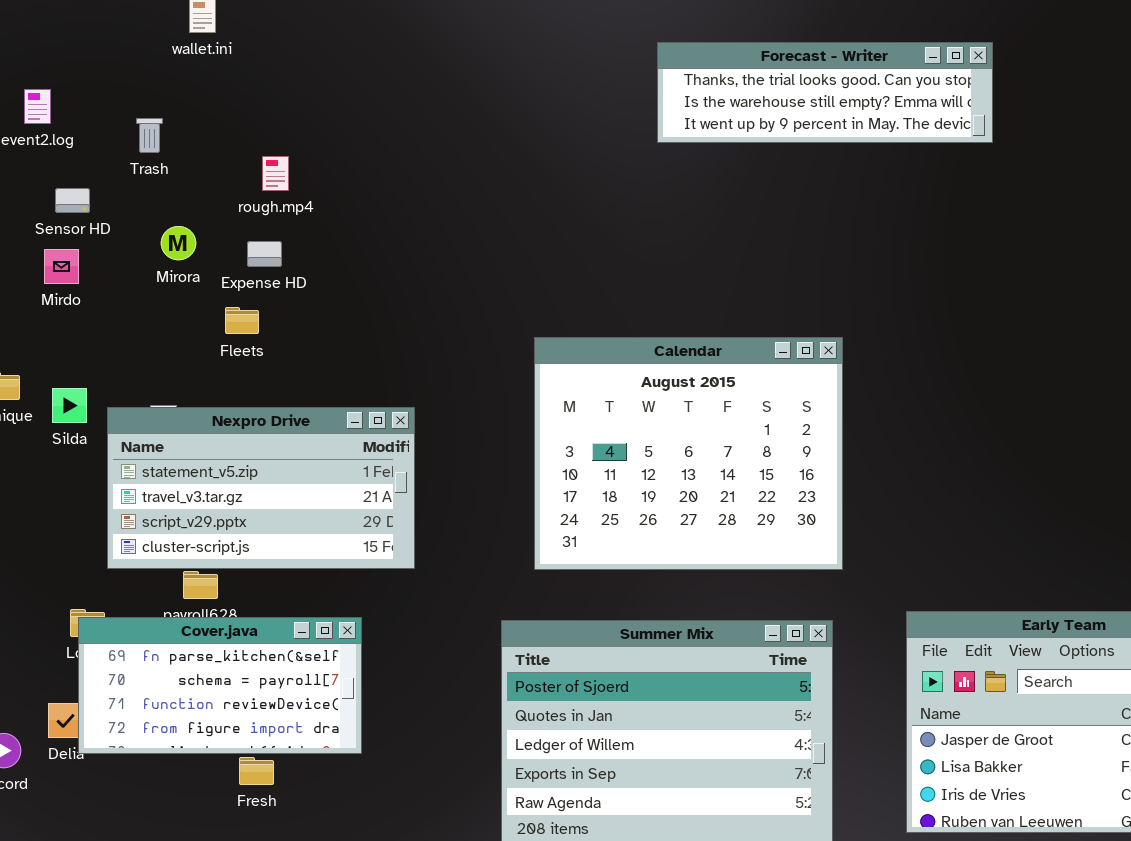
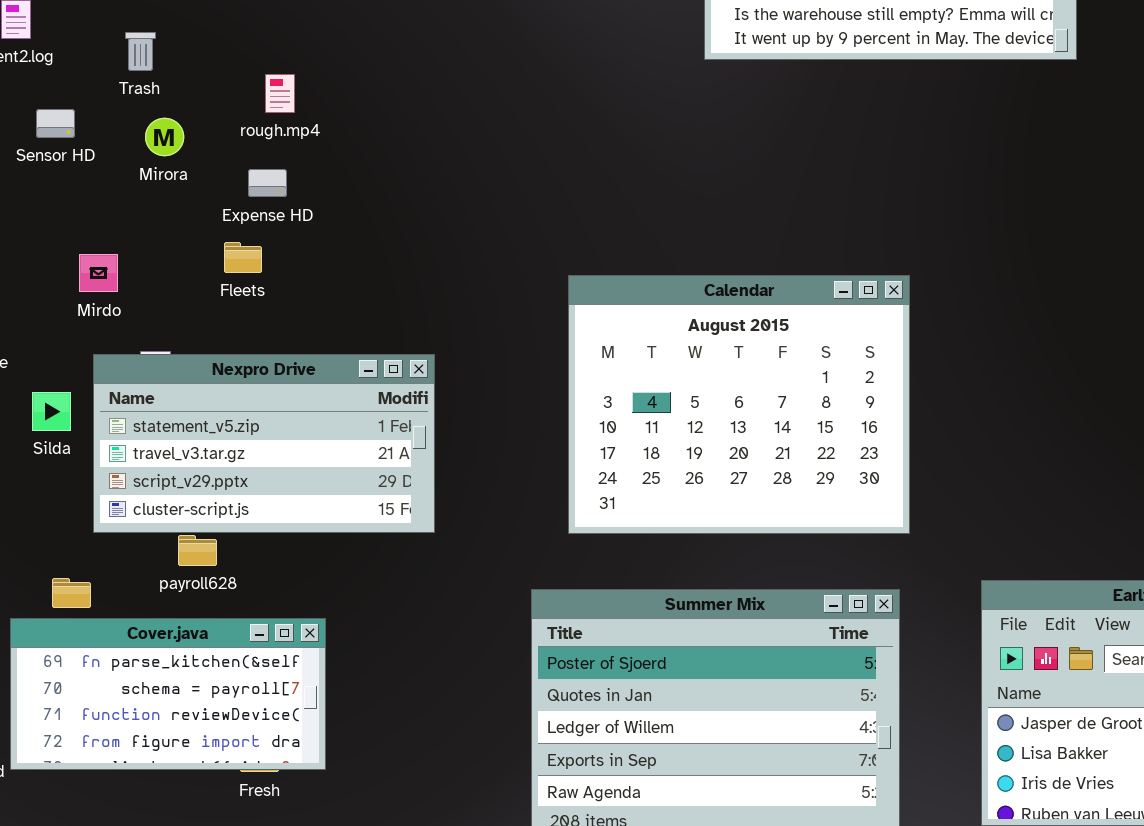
Mirora: [161,226,196,260] -> [145,118,184,156], moved
Mirdo: [44,249,79,284] -> [79,254,118,292], moved
Silda: [52,388,87,423] -> [32,392,71,431], moved
Cover.java: [78,617,362,754] -> [10,618,326,770], moved

